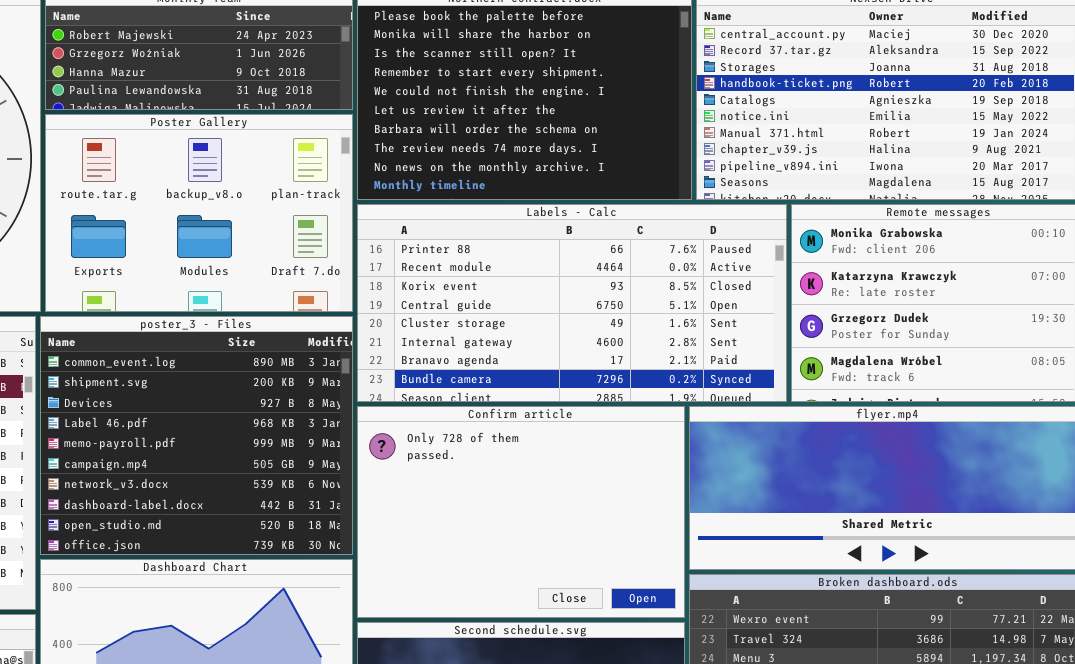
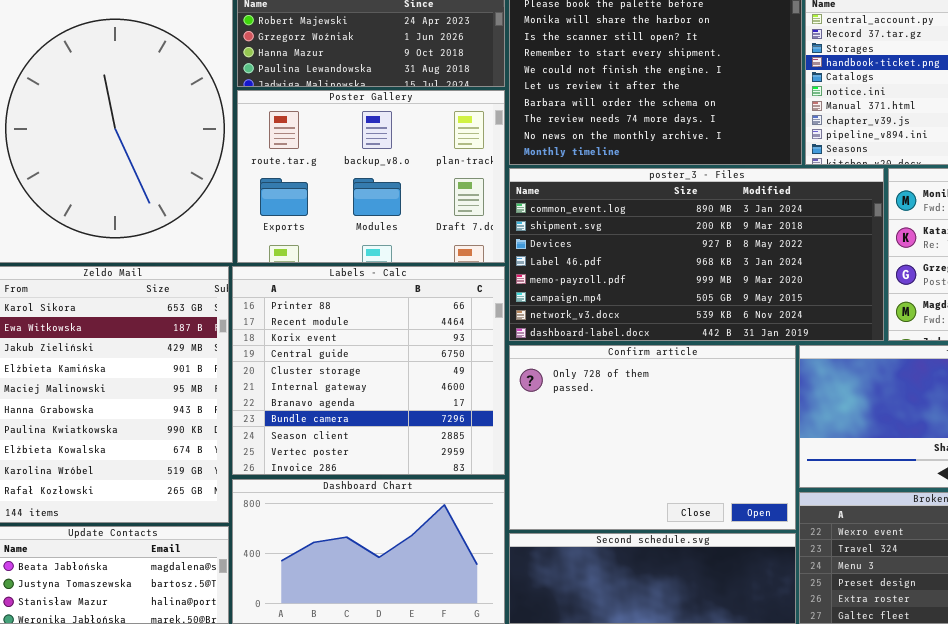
Labels - Calc: [357,204,787,402] -> [232,266,505,475], moved, resized
poster_3 - Files: [40,316,353,555] -> [509,168,884,341], moved, resized

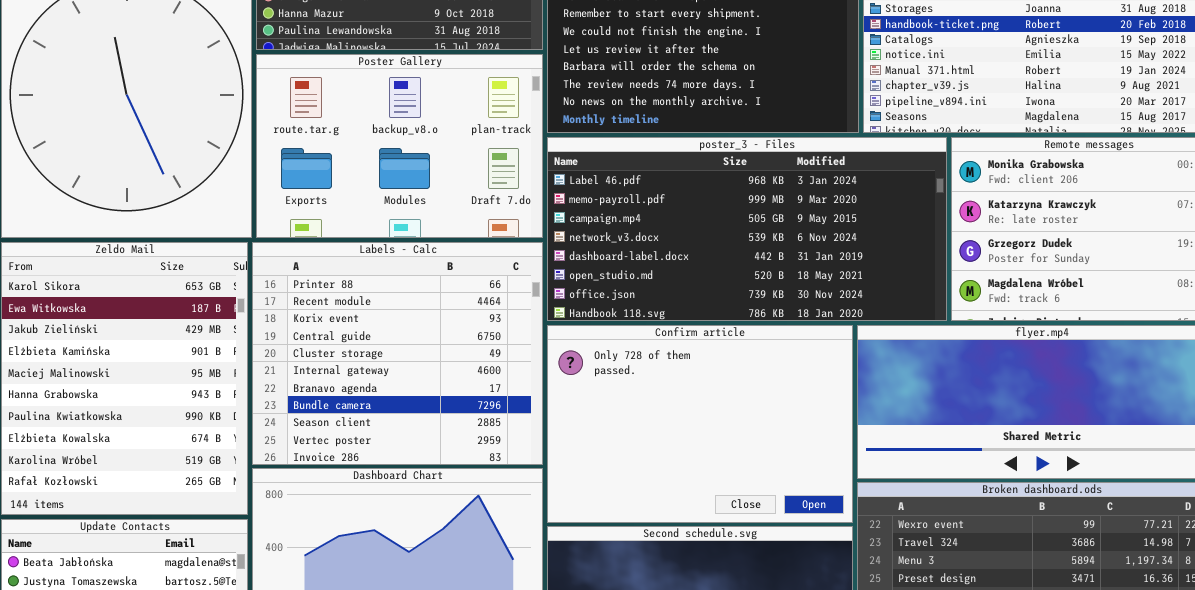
poster_3 - Files: [509,168,884,341] -> [547,137,947,321], scrolled down 3 rows

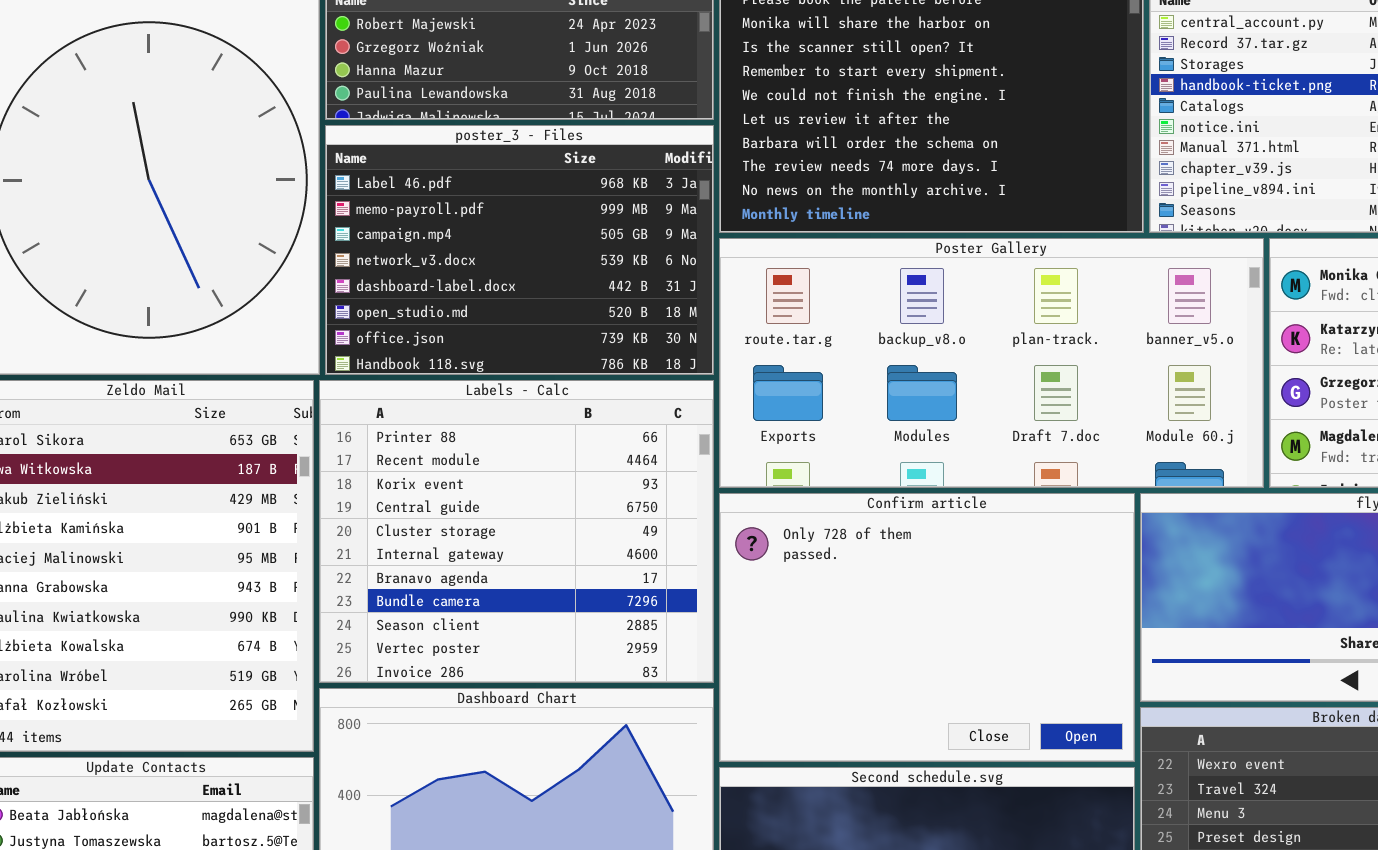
Poster Gallery: [256,54,543,238] -> [719,238,1264,488], moved, resized
poster_3 - Files: [547,137,947,321] -> [325,125,714,375], moved, resized

